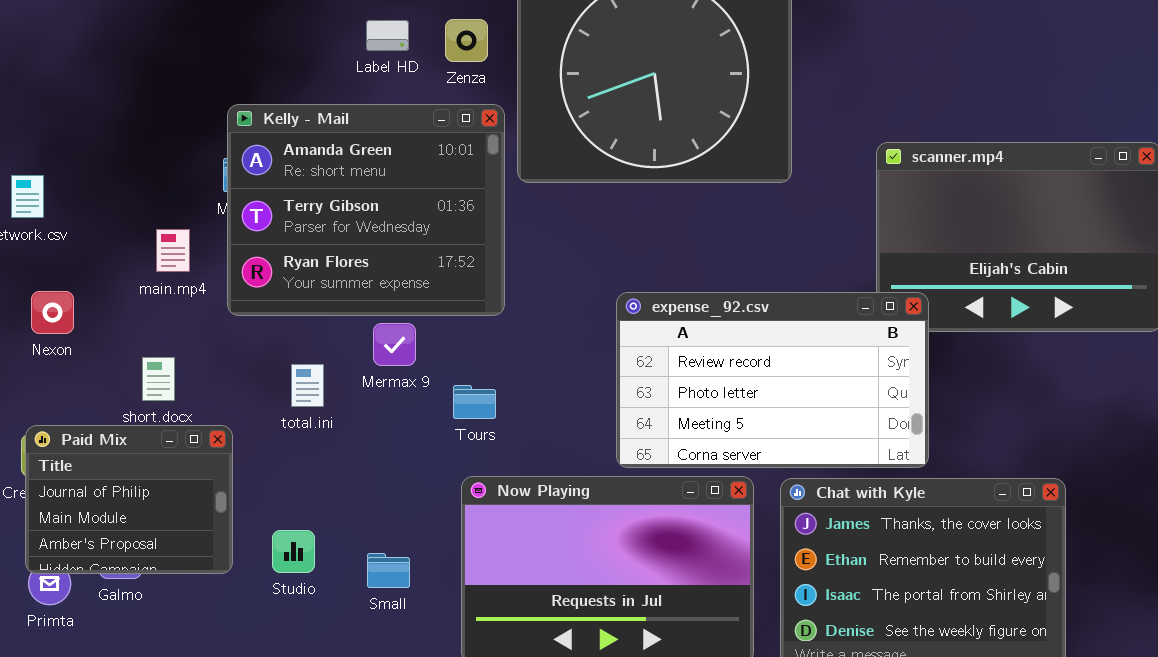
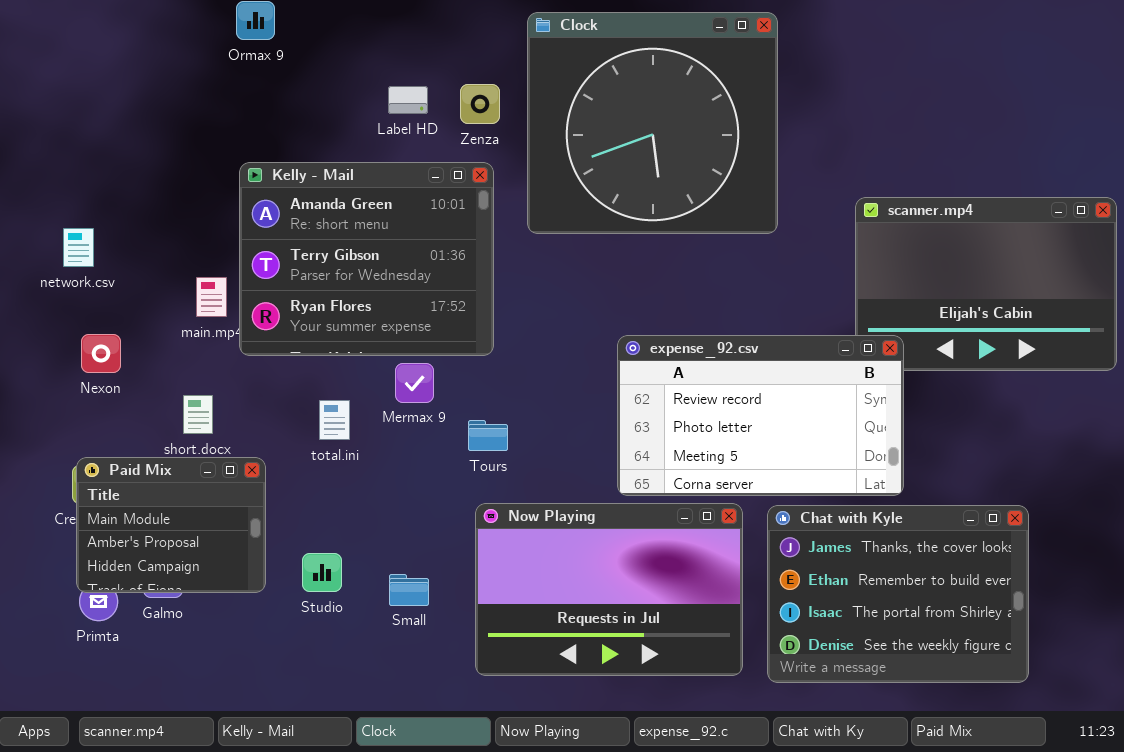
Kelly - Mail: [227,104,505,316] -> [239,162,494,356], moved
Paid Mix: [25,425,233,574] -> [76,457,266,593], scrolled down 1 row

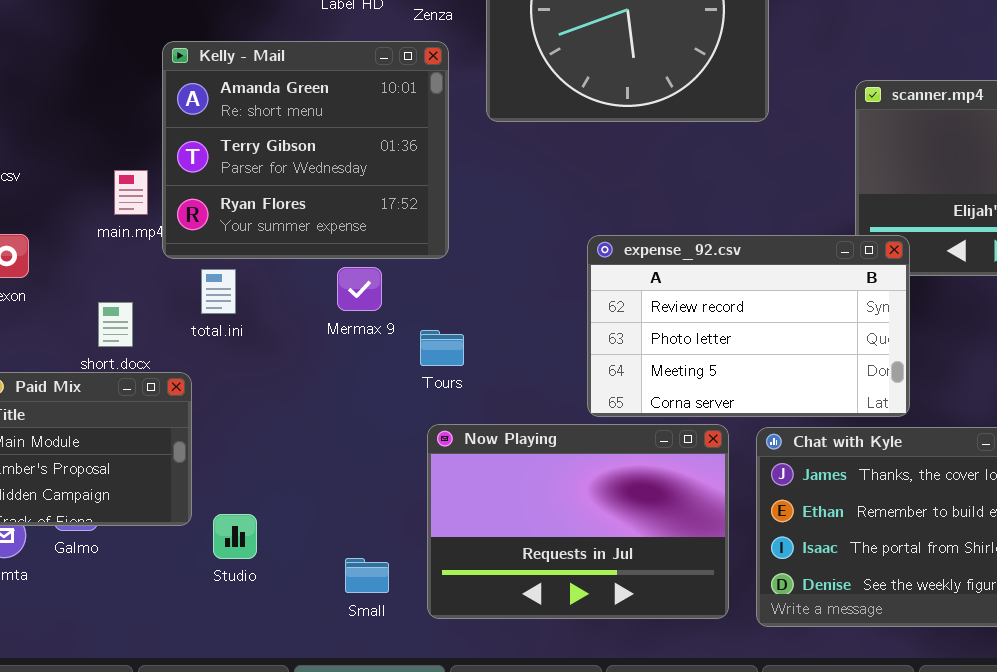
total.ini: [319,400,350,440] -> [201,269,236,314], moved
Studio: [302,553,342,592] -> [213,514,257,559], moved
Small: [389,574,429,606] -> [345,558,389,593], moved

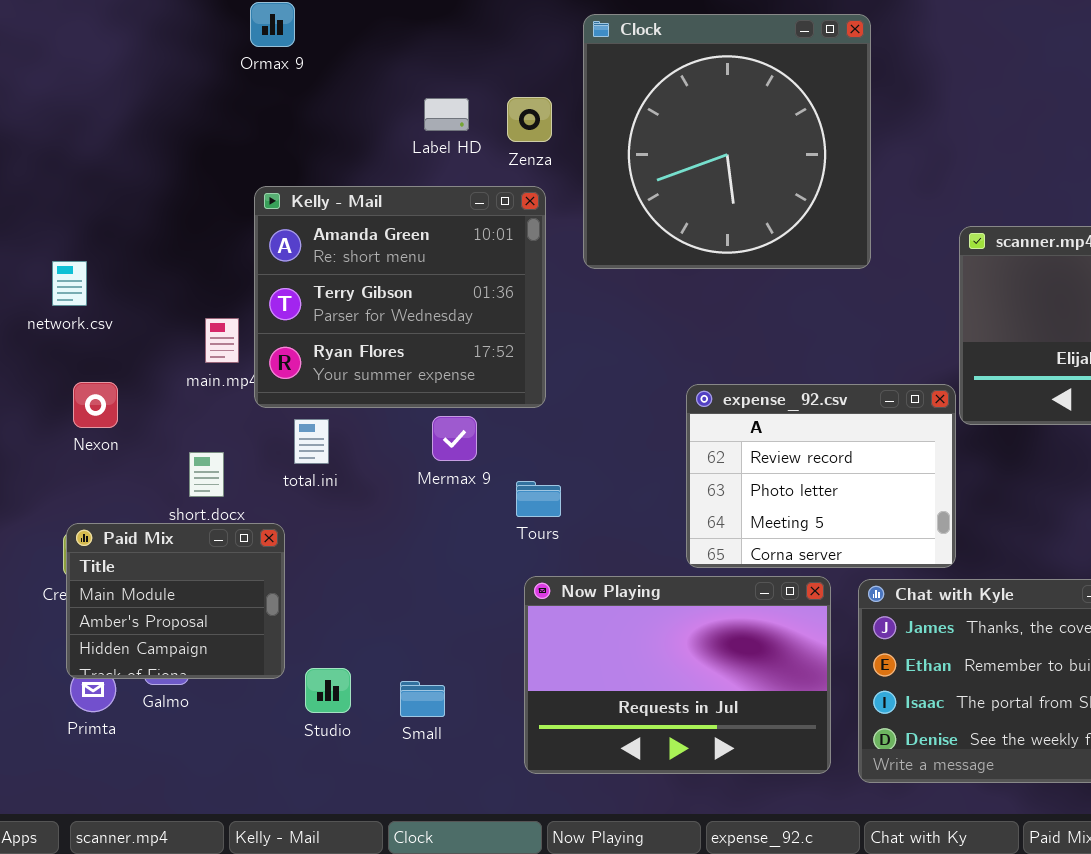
expense_92.csv: [587,235,910,417] -> [686,384,956,568], resized
Small: [345,558,389,593] -> [400,681,445,717], moved

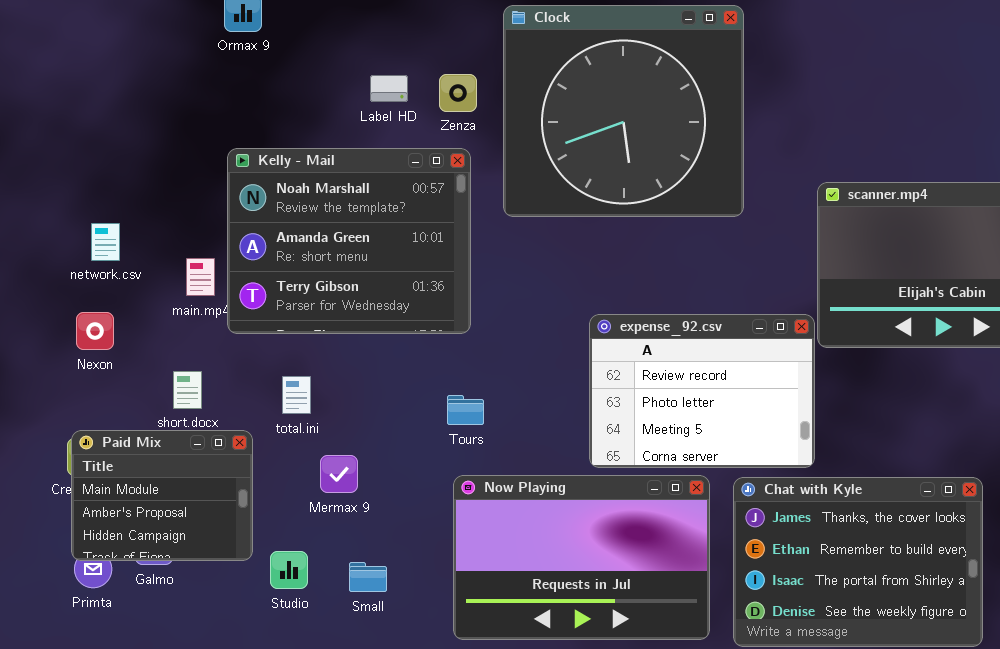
Kelly - Mail: [254,186,546,408] -> [227,148,471,334], scrolled up 1 row
network.csv: [52,261,87,306] -> [91,223,120,261], moved
Mermax 9: [432,416,477,461] -> [320,455,358,493], moved
total.ini: [294,419,329,464] -> [282,376,311,414], moved

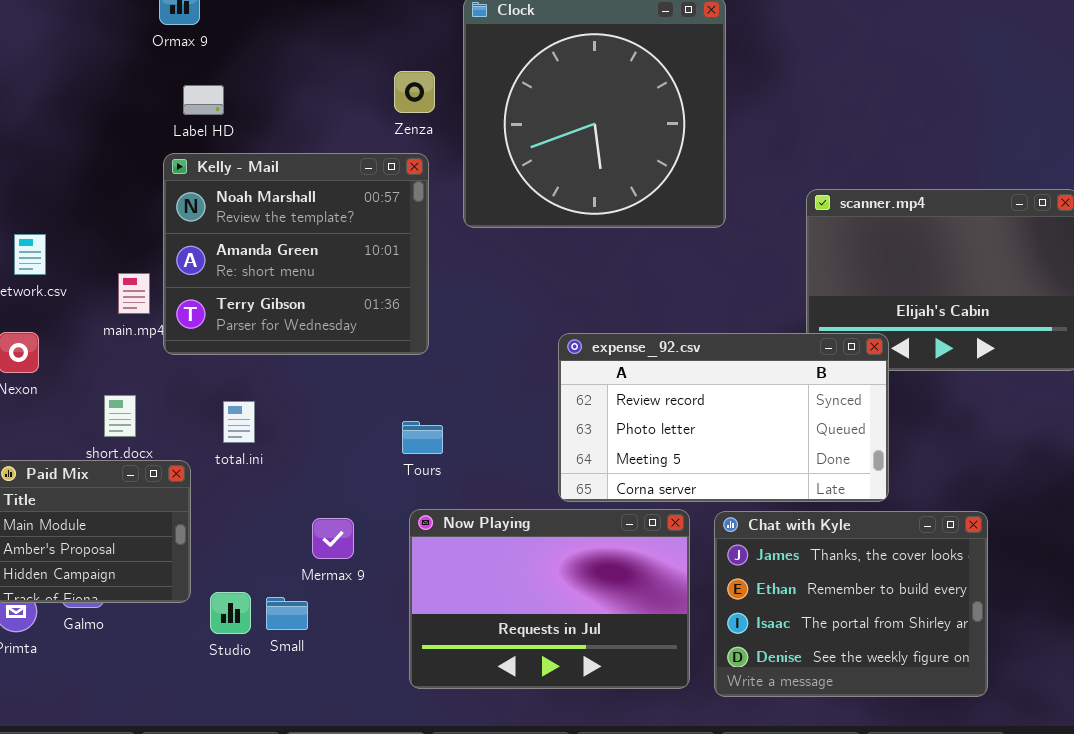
Label HD: [370,75,408,102] -> [183,85,224,115], moved
expense_92.csv: [589,314,815,468] -> [558,333,889,502], resized
Mermax 9: [320,455,358,493] -> [312,518,354,559], moved
Small: [349,562,387,592] -> [266,597,308,630], moved

